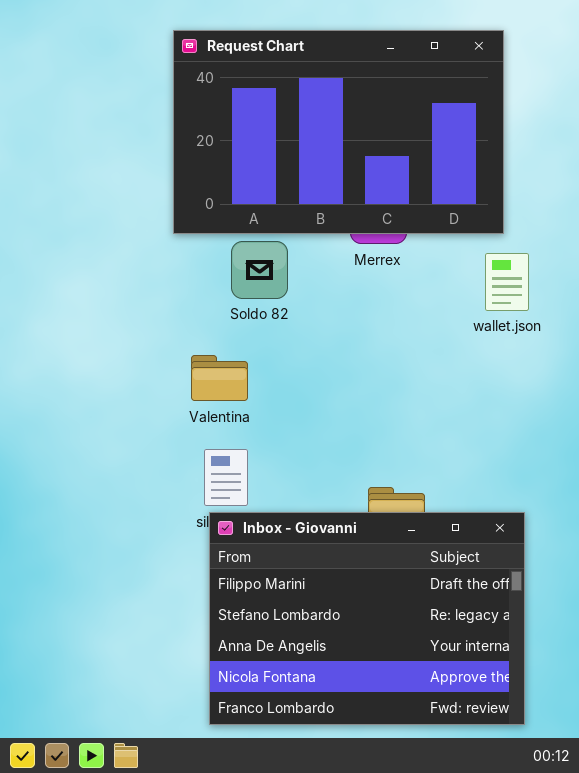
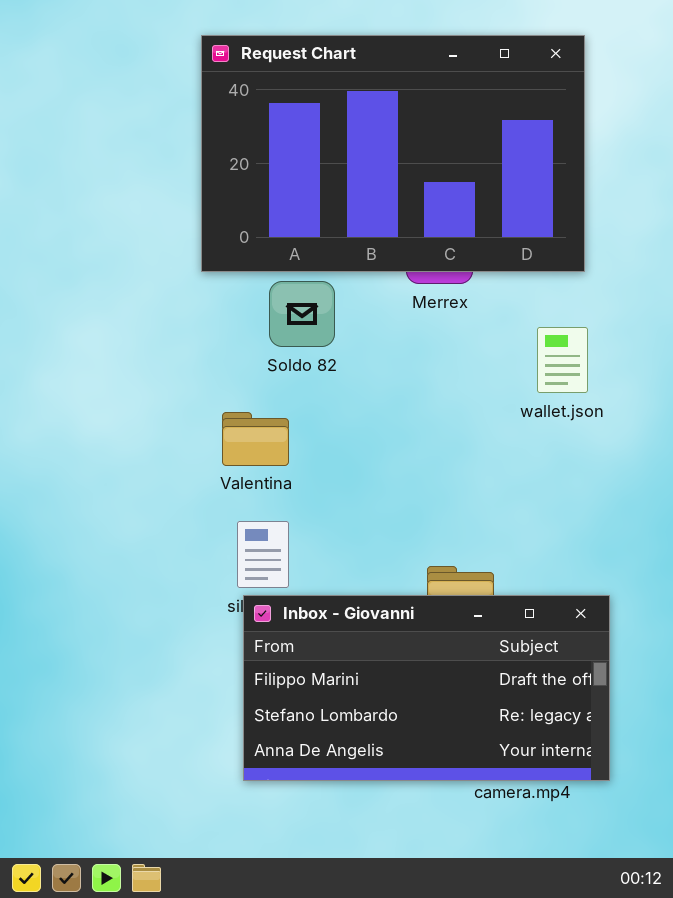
wallet.json: [485,253,529,311] -> [537,327,588,393], moved
Inbox - Giovanni: [209,512,525,725] -> [243,595,610,781], resized

